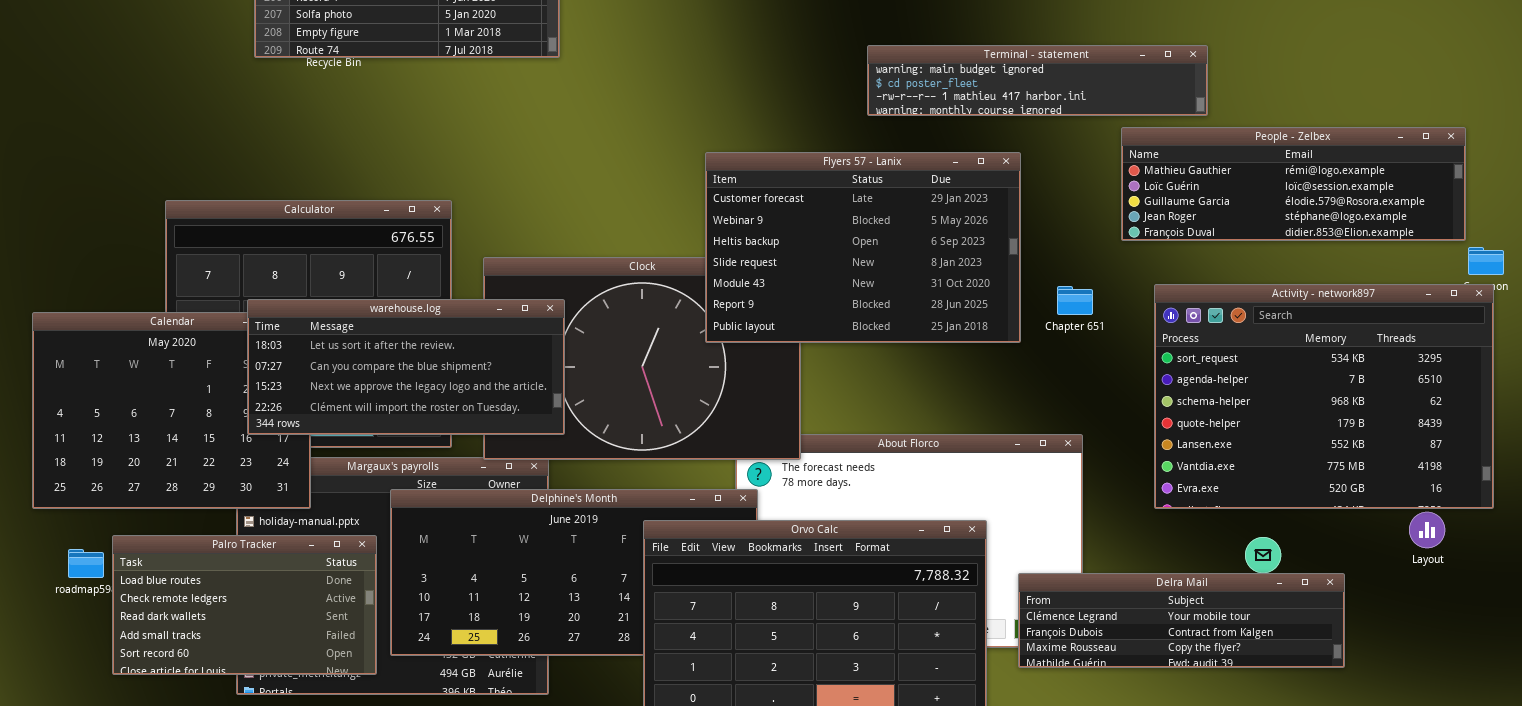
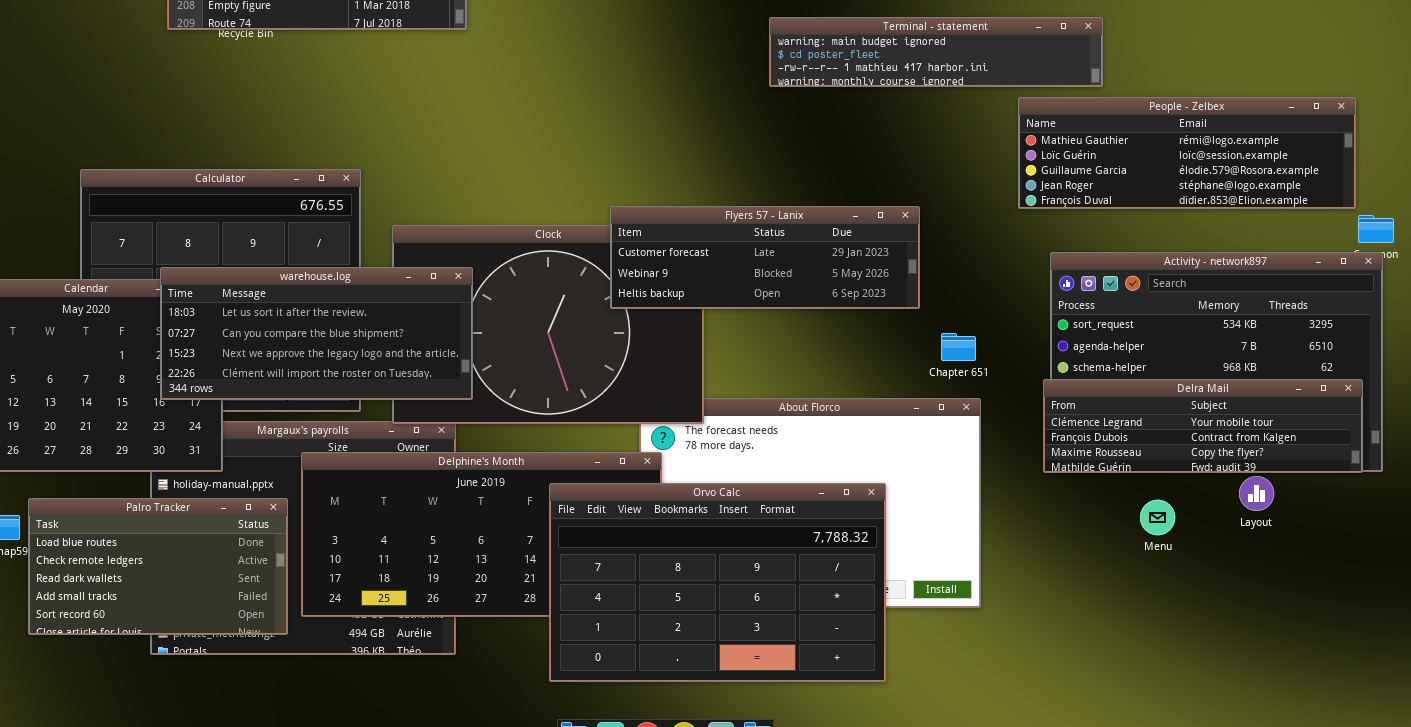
Flyers 57 - Lanix: [705,152,1021,343] -> [610,206,920,309], resized
Chapter 651: [1057,286,1093,315] -> [941,333,976,361], moved
Layout: [1409,512,1445,548] -> [1239,476,1274,511], moved
Delra Mail: [1018,573,1345,668] -> [1043,379,1363,473], moved

